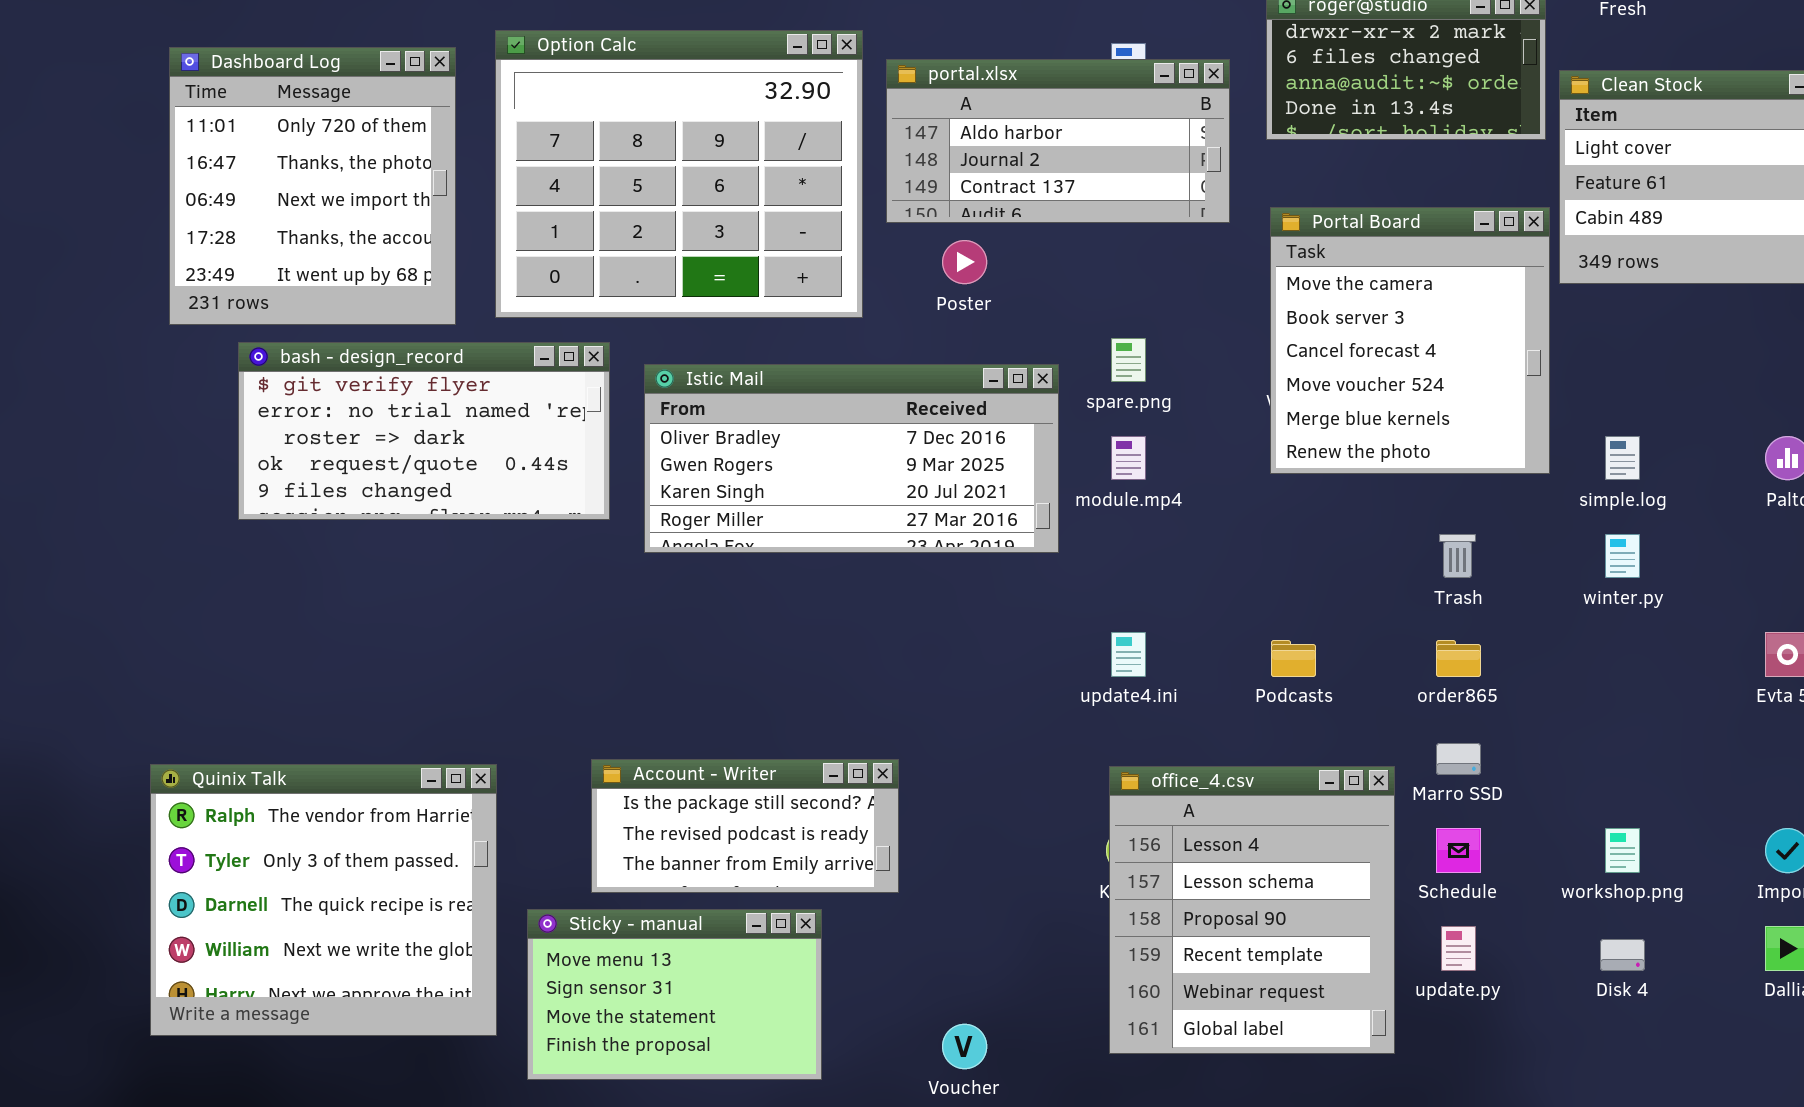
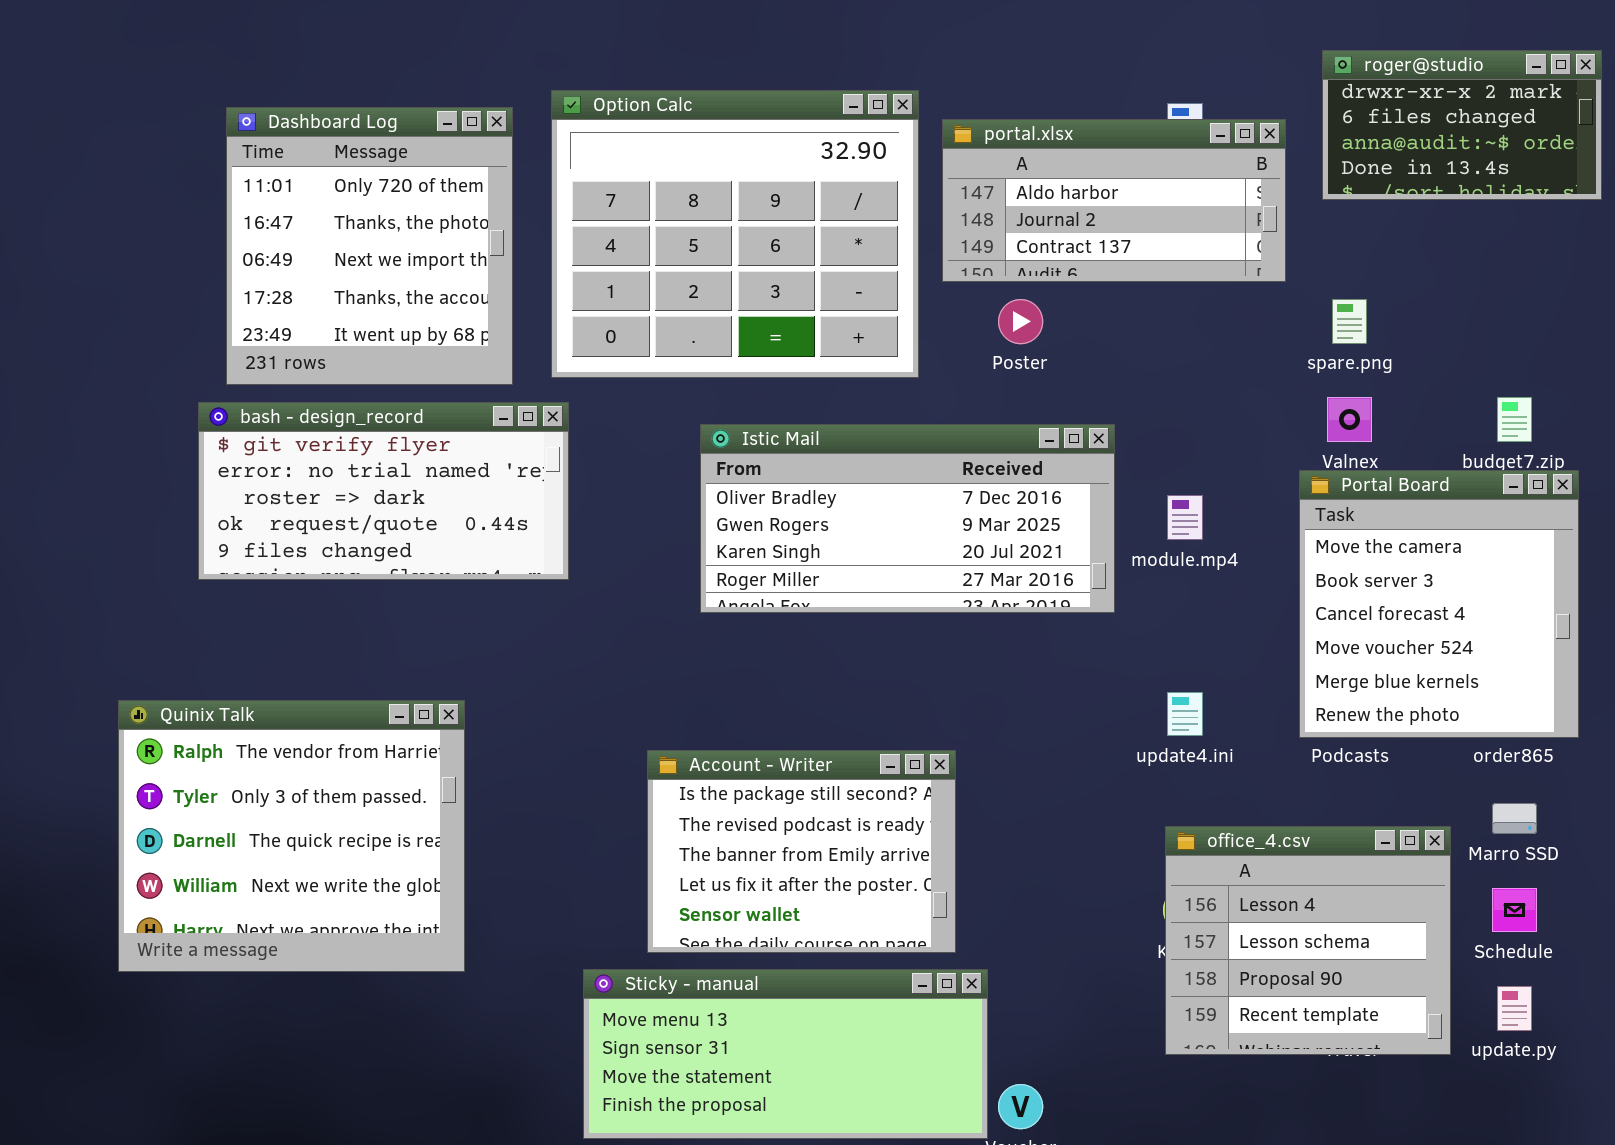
Portal Board: [1270,207,1550,474] -> [1299,470,1579,738], moved
spare.png: [1111,338,1146,382] -> [1332,299,1367,344], moved
bash - design_record: [238,342,610,520] -> [198,402,569,580], moved
Account - Writer: [591,759,899,893] -> [647,750,956,953], resized
Quinix Talk: [150,764,497,1036] -> [118,700,465,972], moved
office_4.csv: [1109,766,1395,1054] -> [1165,826,1451,1055], resized
Sticky - manual: [527,909,822,1080] -> [583,969,988,1139], resized

